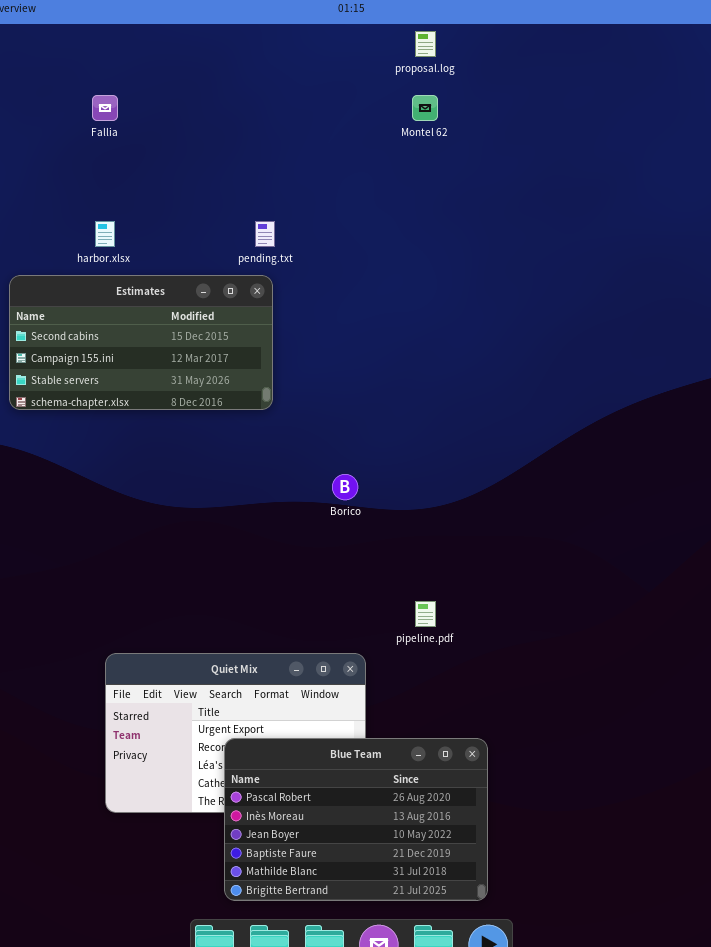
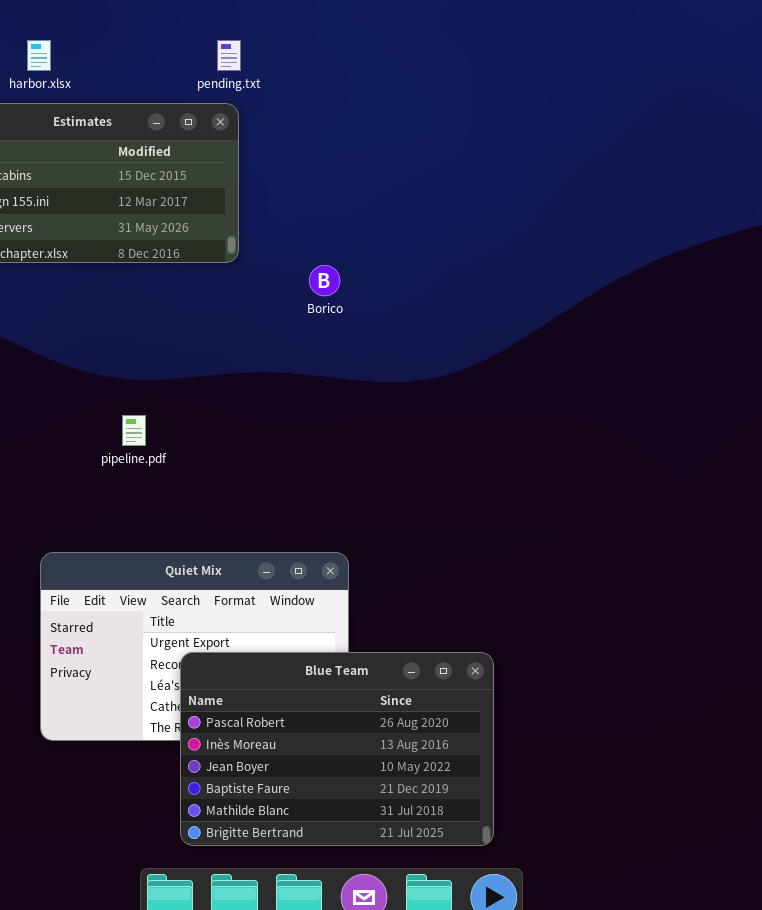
Borico: [332,474,358,500] -> [309,265,340,296], moved
pipeline.pdf: [415,601,436,627] -> [122,415,146,446], moved

